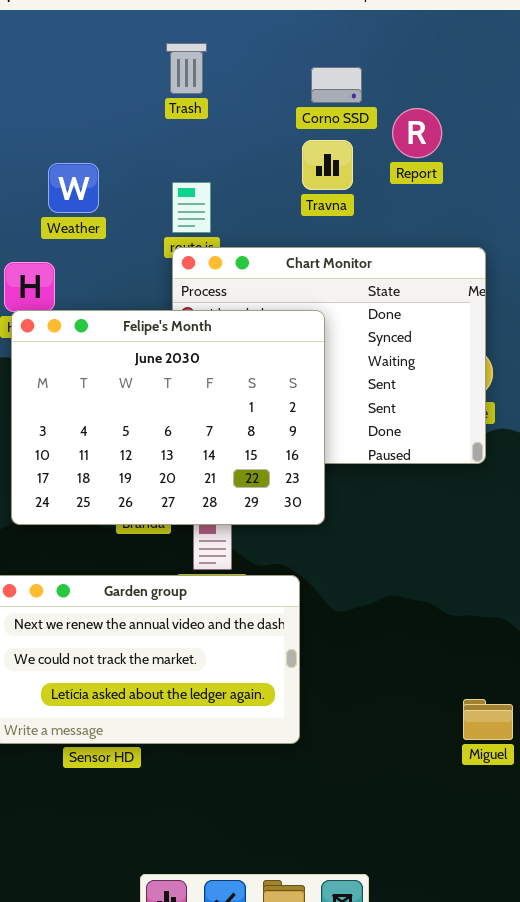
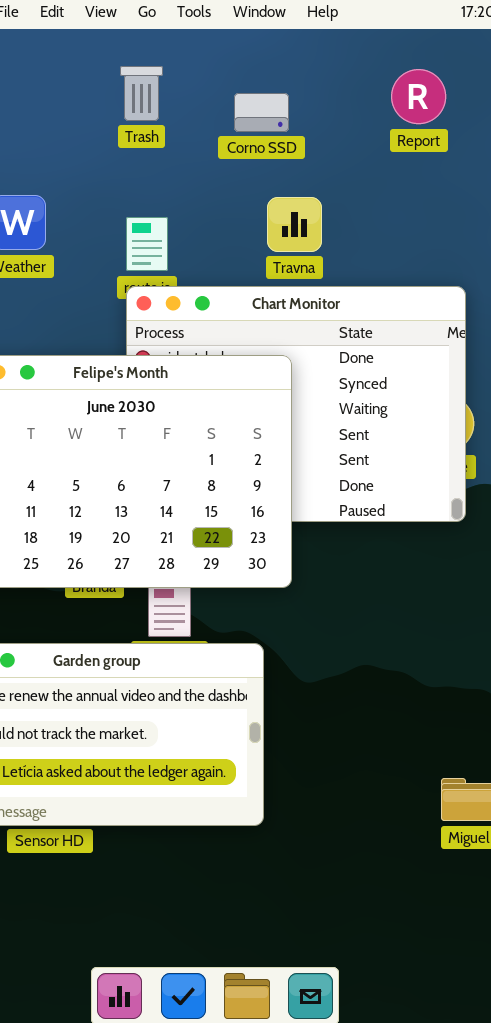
Corno SSD: [311,67,362,103] -> [234,93,289,132], moved
Report: [392,108,442,158] -> [391,69,446,124], moved
Travna: [302,140,353,190] -> [267,197,322,252], moved

